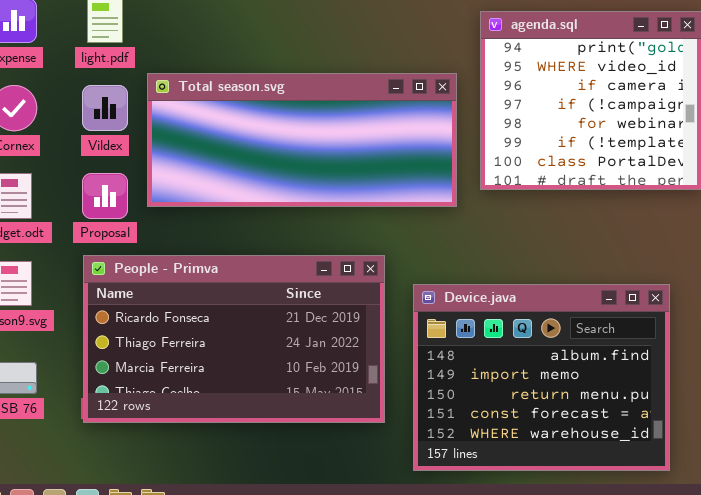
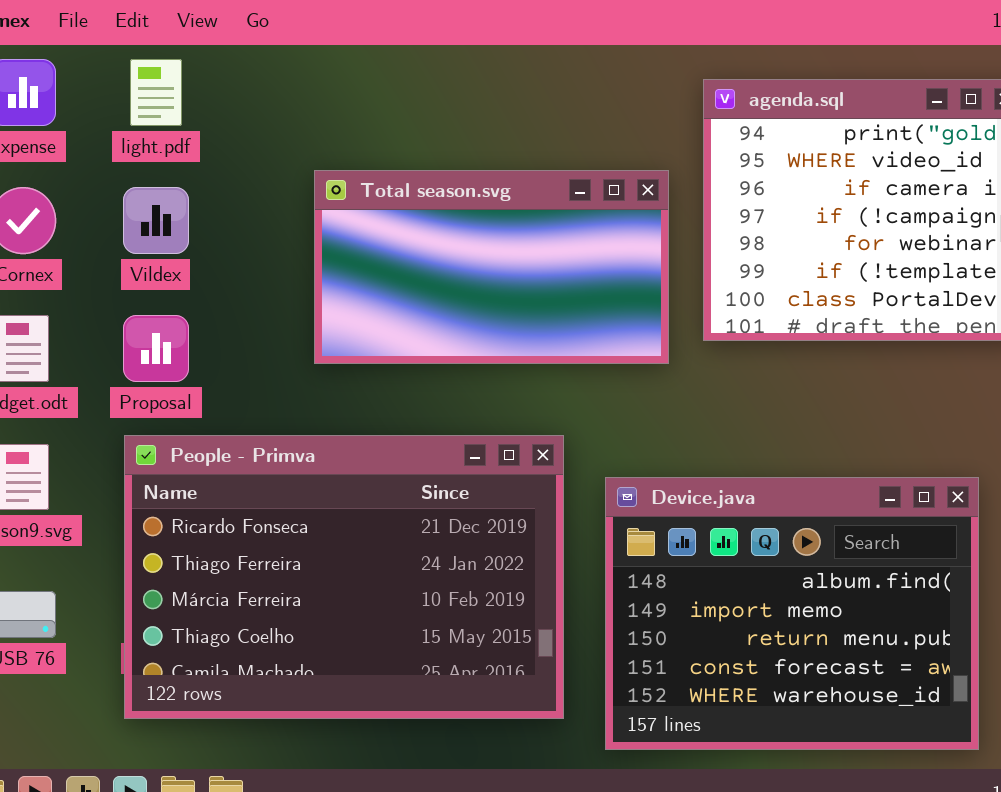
Total season.svg: [147,73,457,207] -> [314,170,669,364], resized
People - Primva: [83,255,385,423] -> [124,435,564,719], resized

